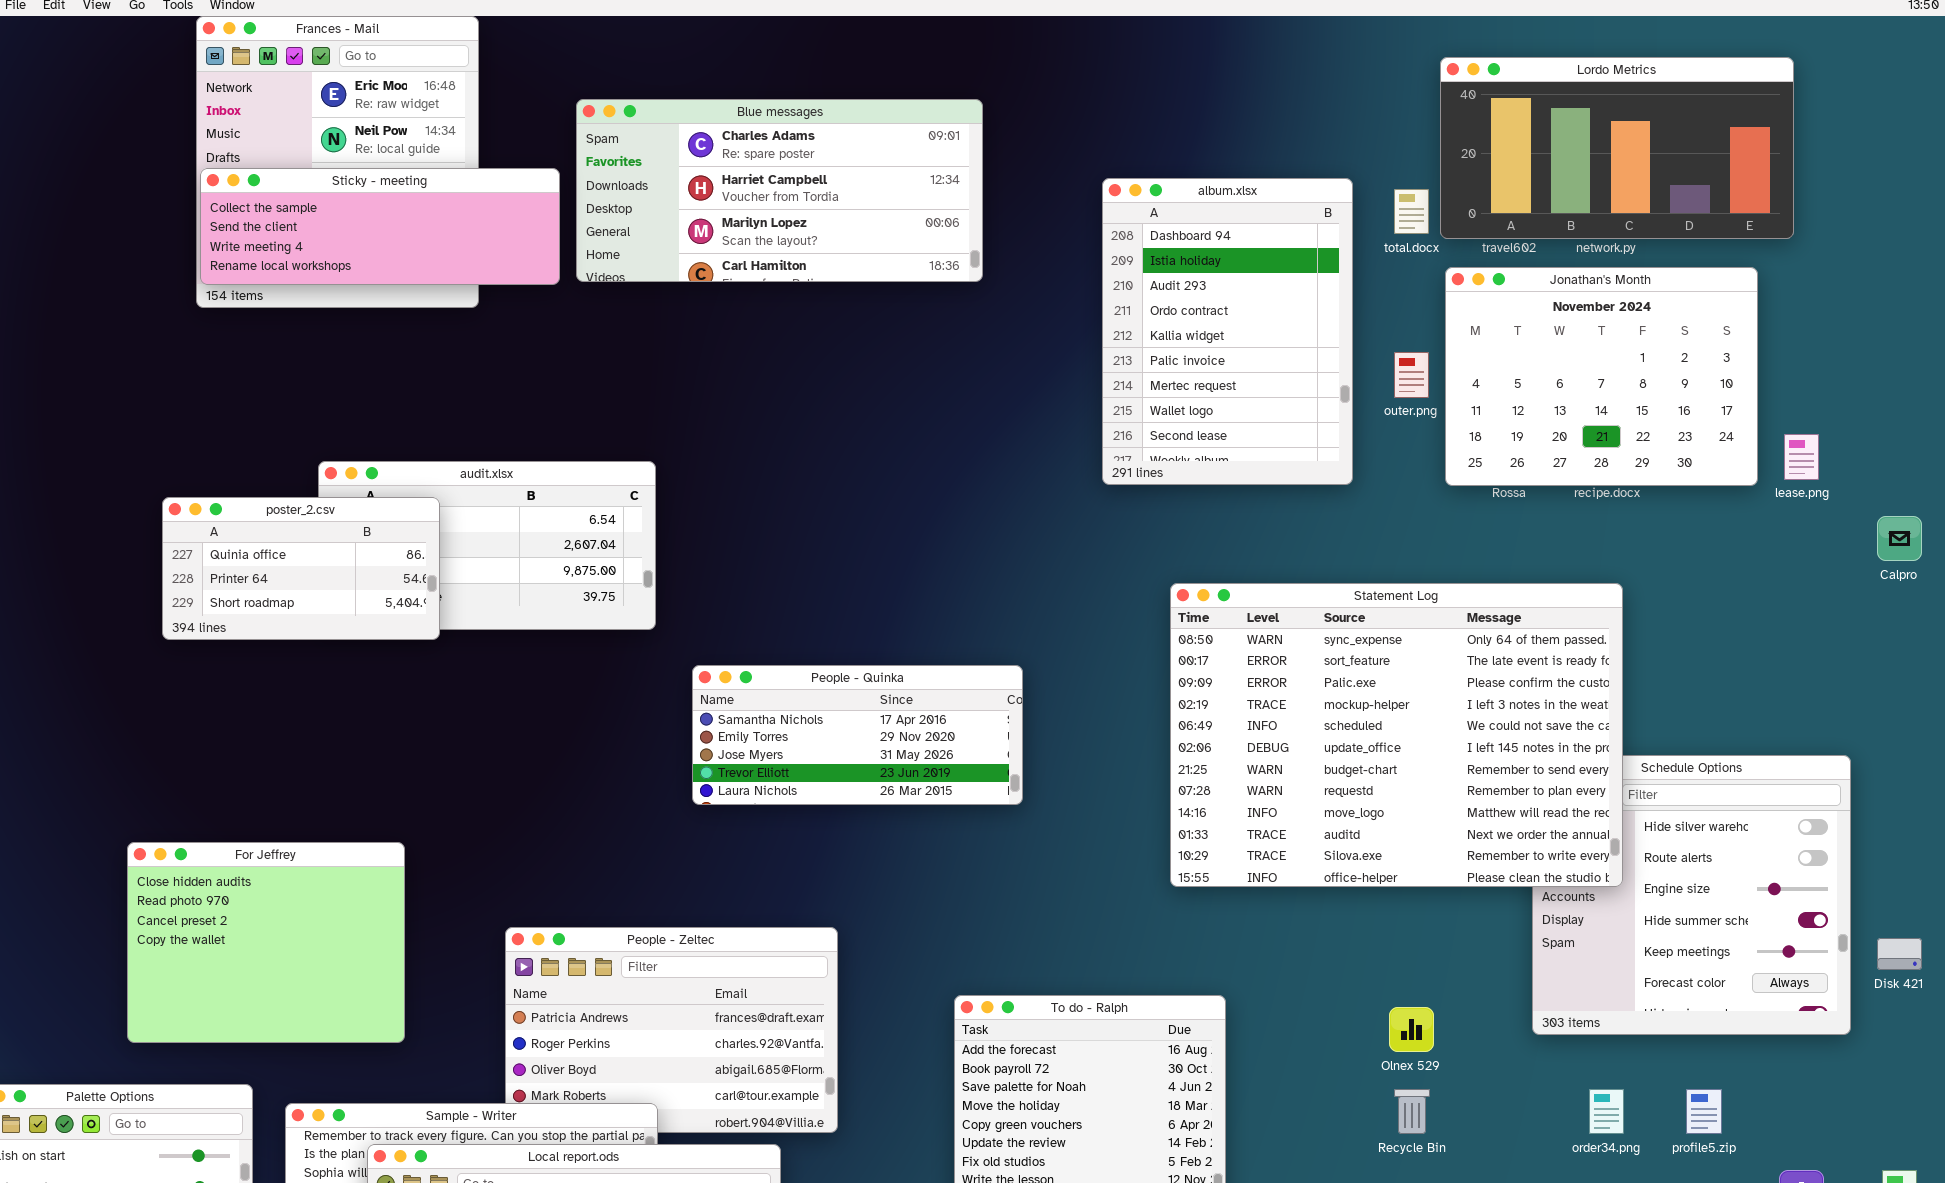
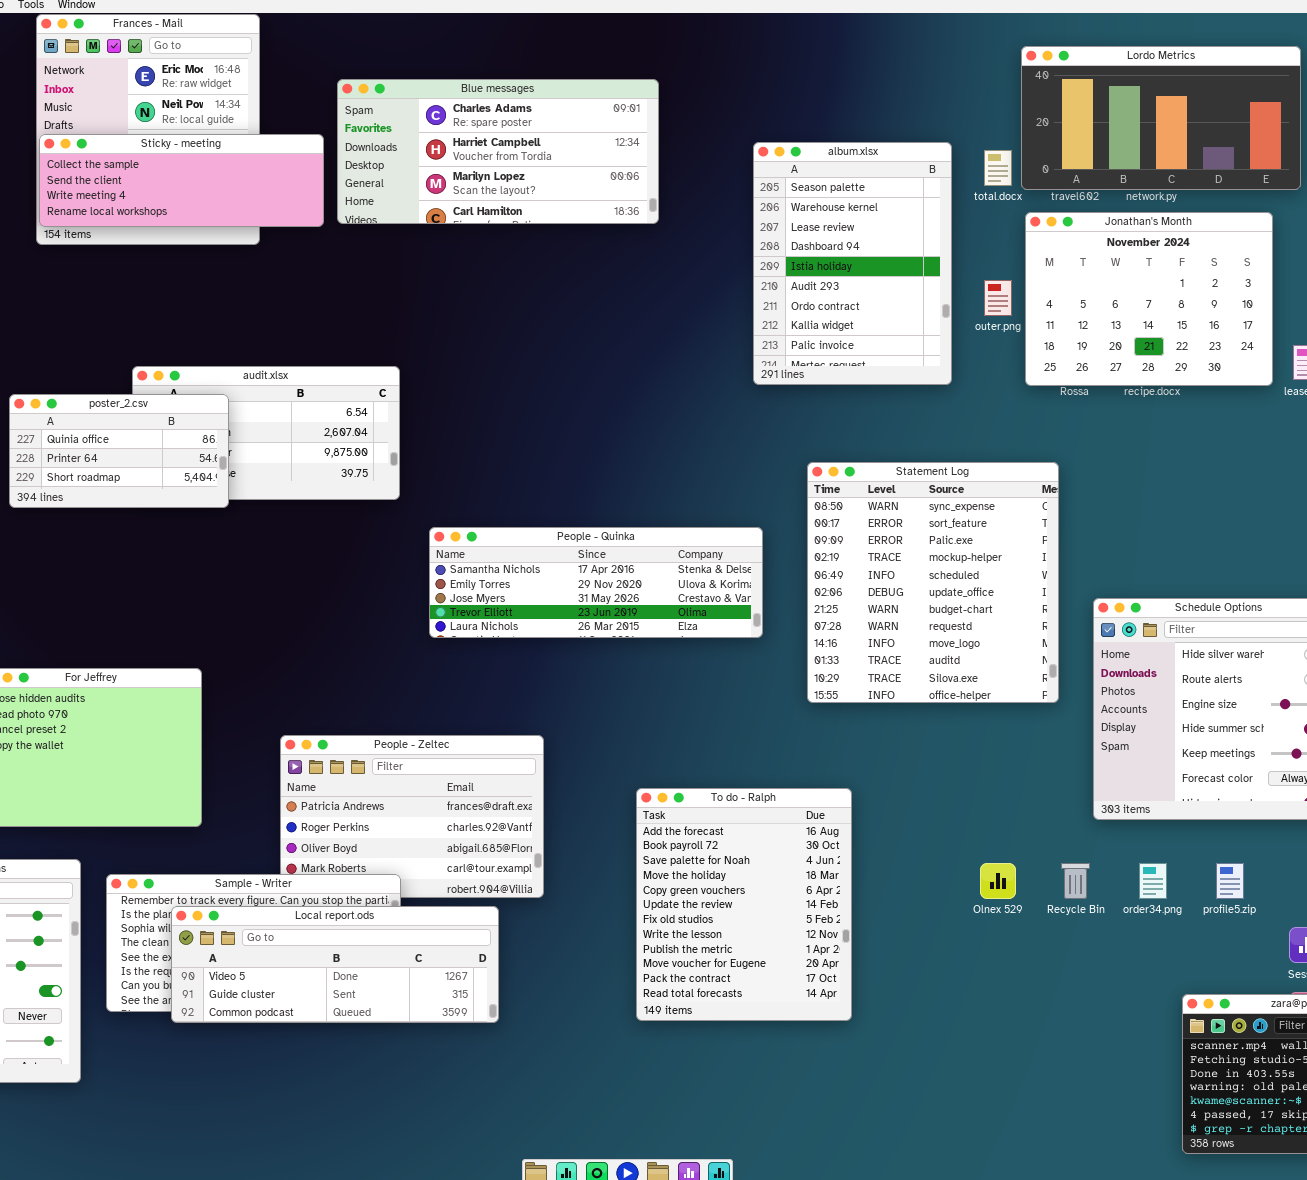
album.xlsx: [1102,178,1353,485] -> [753,142,952,385], scrolled up 3 rows
Statement Log: [1170,583,1623,887] -> [807,462,1059,703], resized
People - Quinka: [692,665,1023,805] -> [429,527,763,638], resized
Olnex 529: [1389,1007,1434,1052] -> [980,863,1016,899], moved
Recycle Bin: [1394,1089,1430,1134] -> [1061,863,1090,899], moved

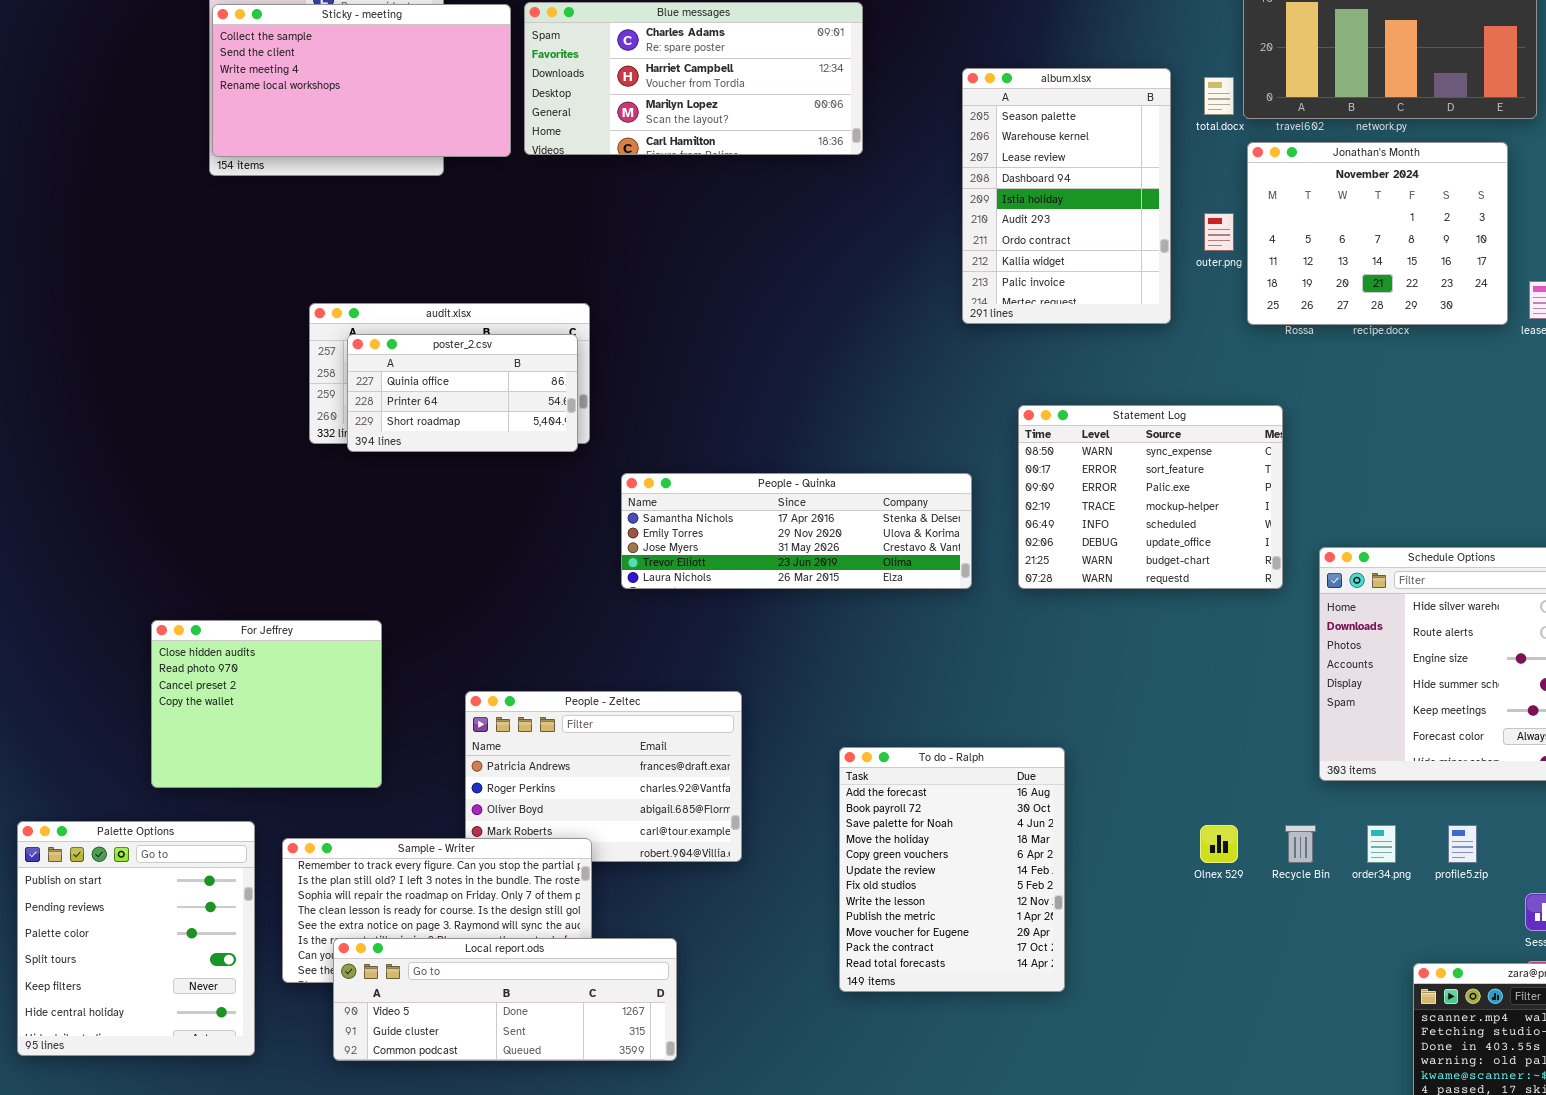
Sticky - meeting: [39,134,324,227] -> [212,4,511,157], resized
poster_2.csv: [9,394,229,508] -> [347,334,578,452], moved
Statement Log: [807,462,1059,703] -> [1018,405,1283,589], resized
Local report.ods: [171,906,499,1023] -> [333,938,677,1061], moved

